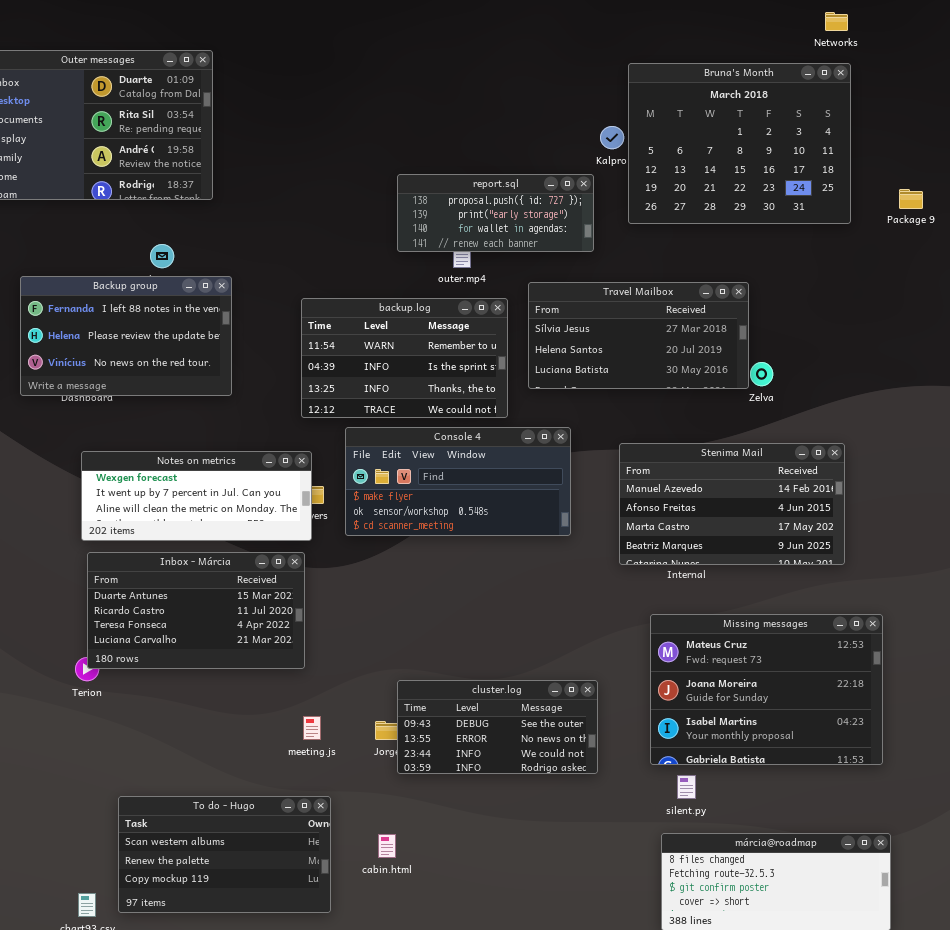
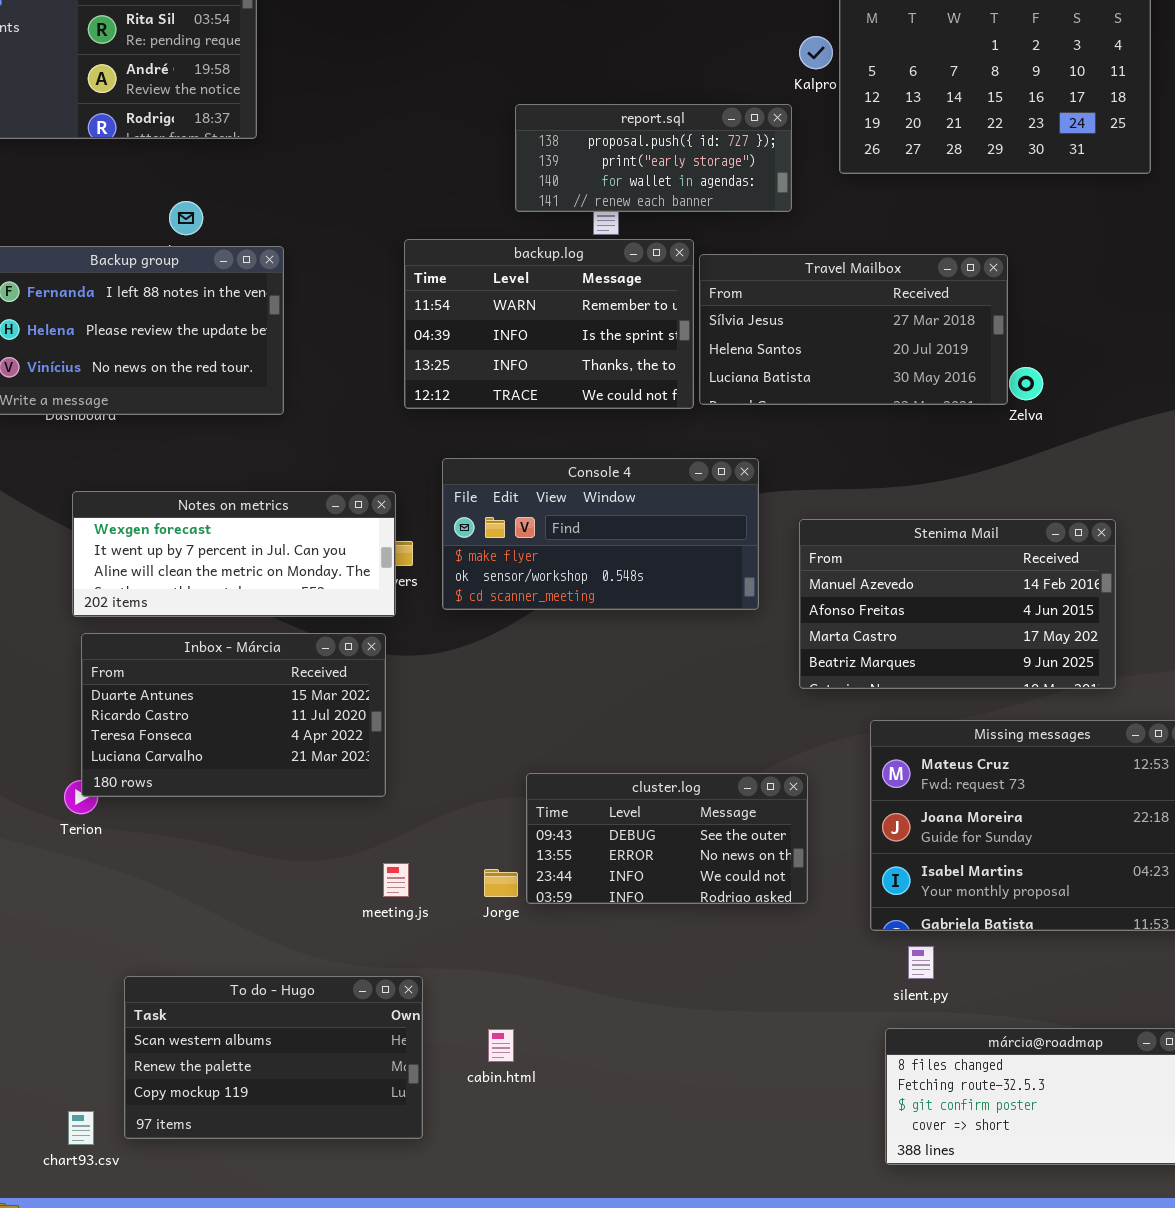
backup.log: [301,298,508,418] -> [404,239,694,409], moved
Stenima Mail: [619,443,845,565] -> [799,519,1116,689], moved
cluster.log: [397,680,598,774] -> [526,773,808,904], moved

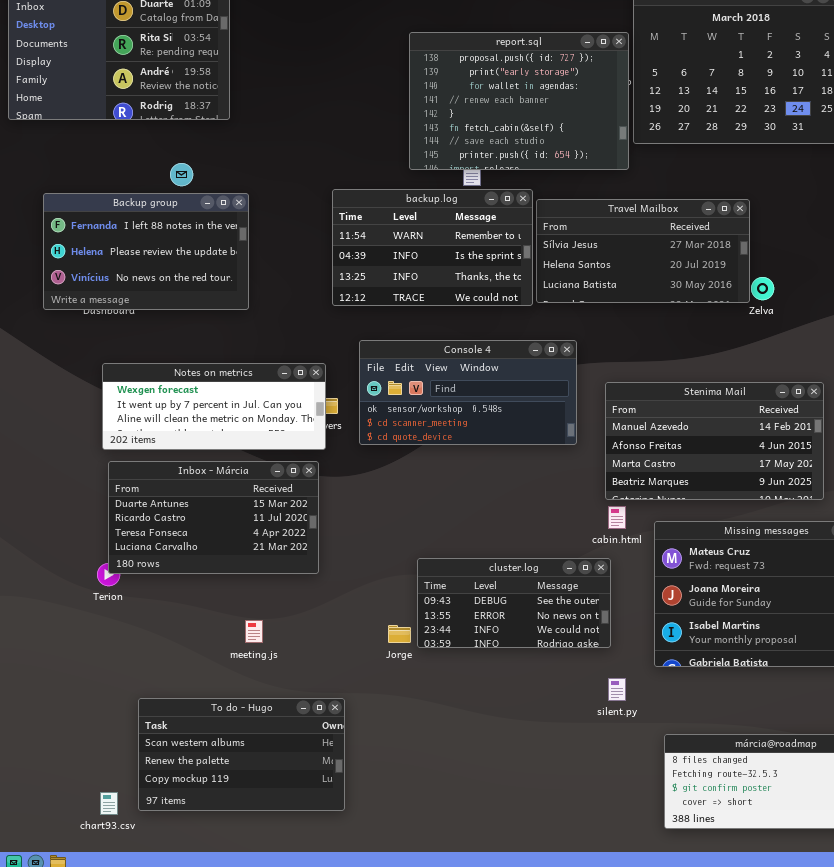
report.sql: [515,104,792,212] -> [409,32,629,170], resized
Console 4: [442,458,759,610] -> [359,340,577,445], scrolled down 1 row
meeting.js: [383,863,409,897] -> [245,620,263,643], moved
silent.py: [908,946,934,979] -> [608,678,626,701], moved
cabin.html: [488,1029,514,1062] -> [608,506,626,529], moved

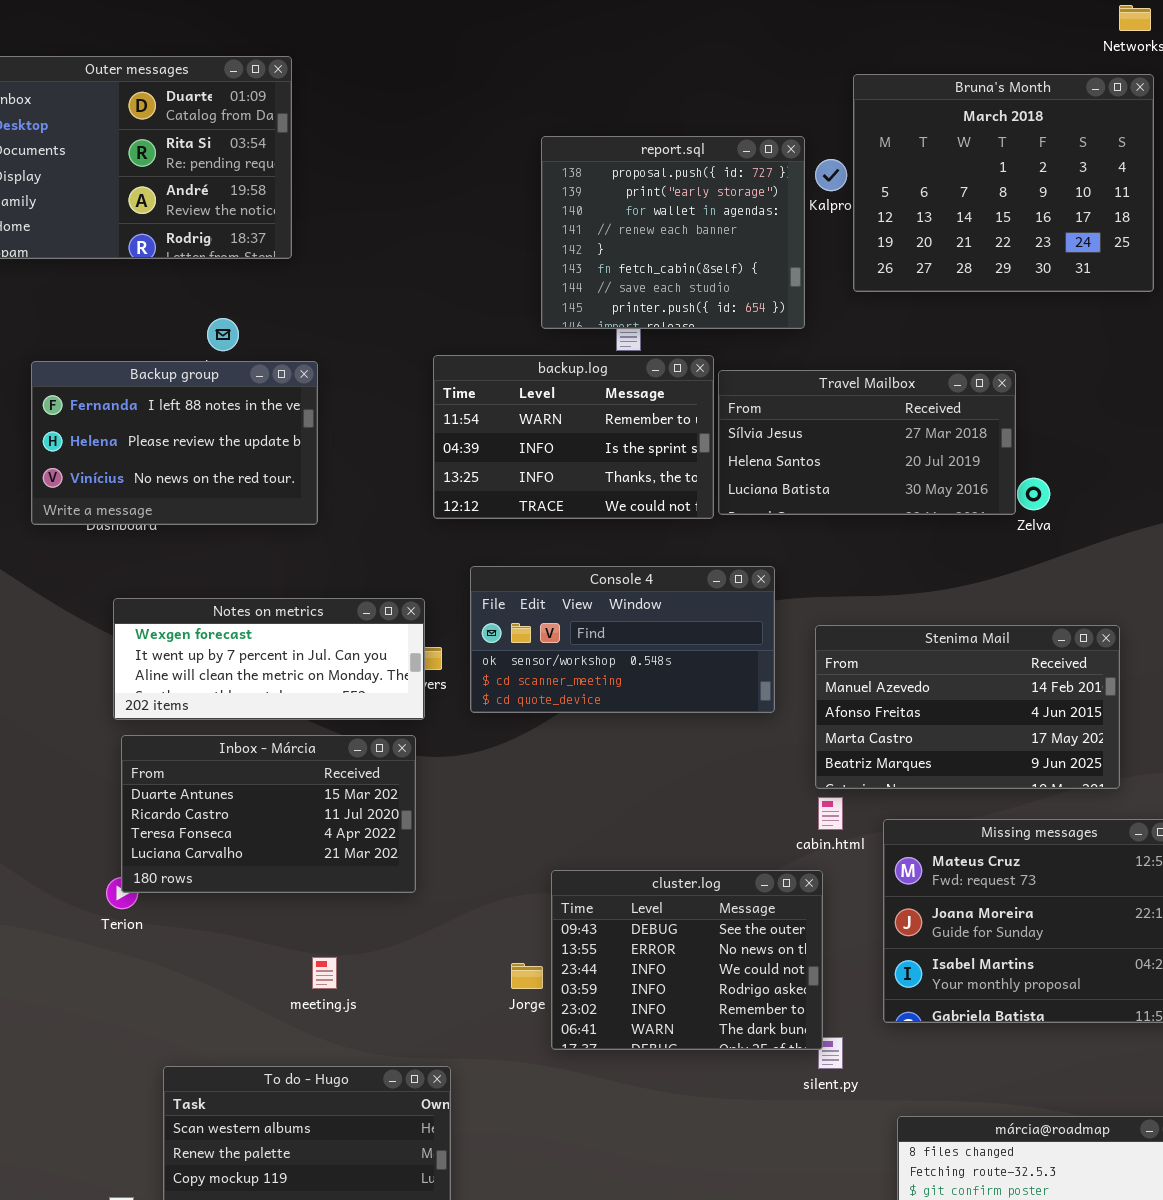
report.sql: [409,32,629,170] -> [541,136,805,329], resized
cluster.log: [417,558,611,648] -> [551,870,823,1050], resized

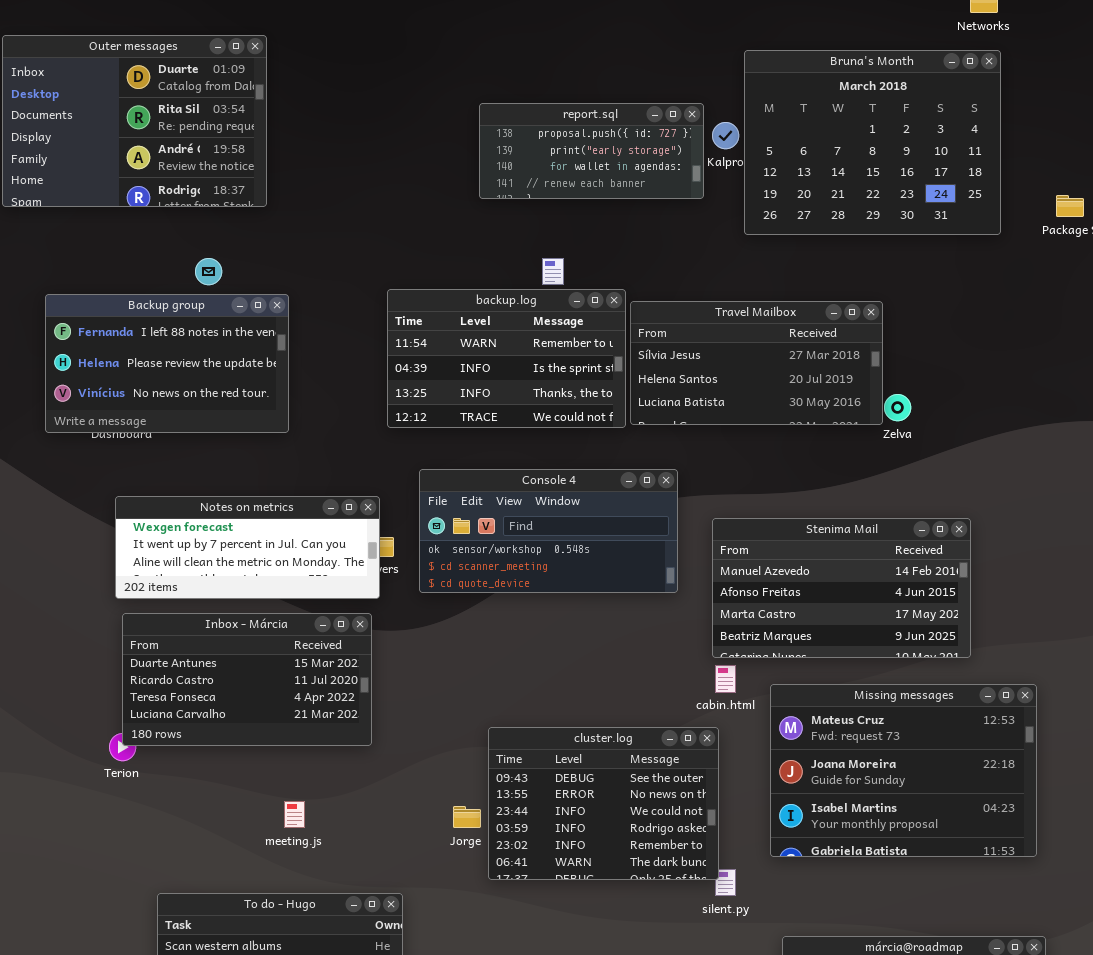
report.sql: [541,136,805,329] -> [479,103,704,199], resized

